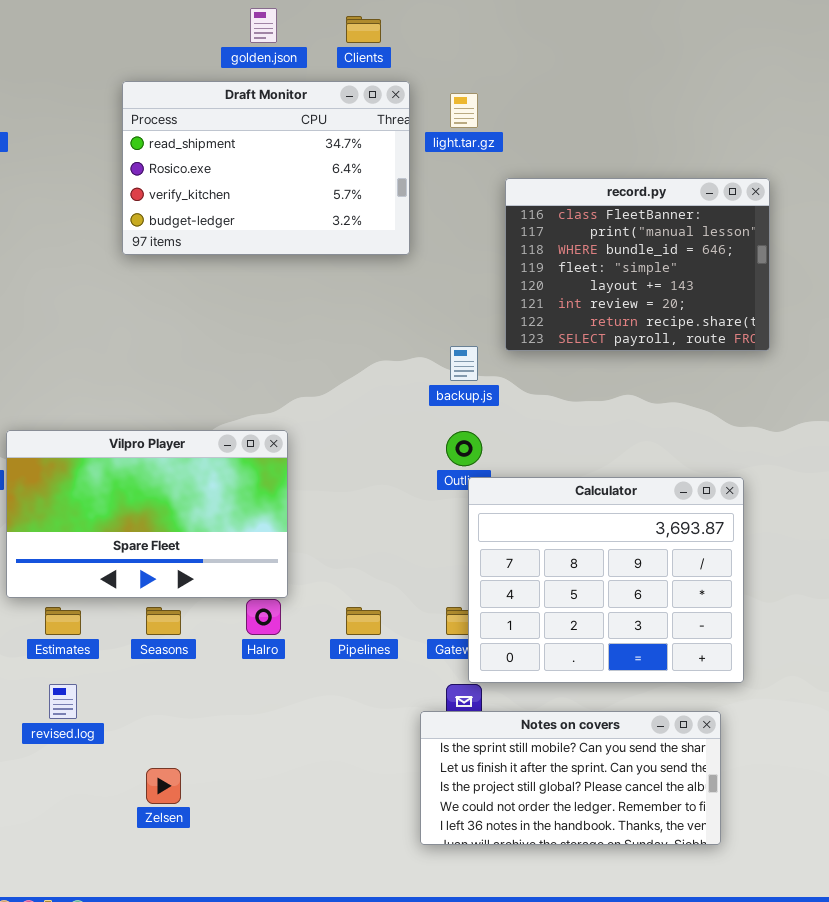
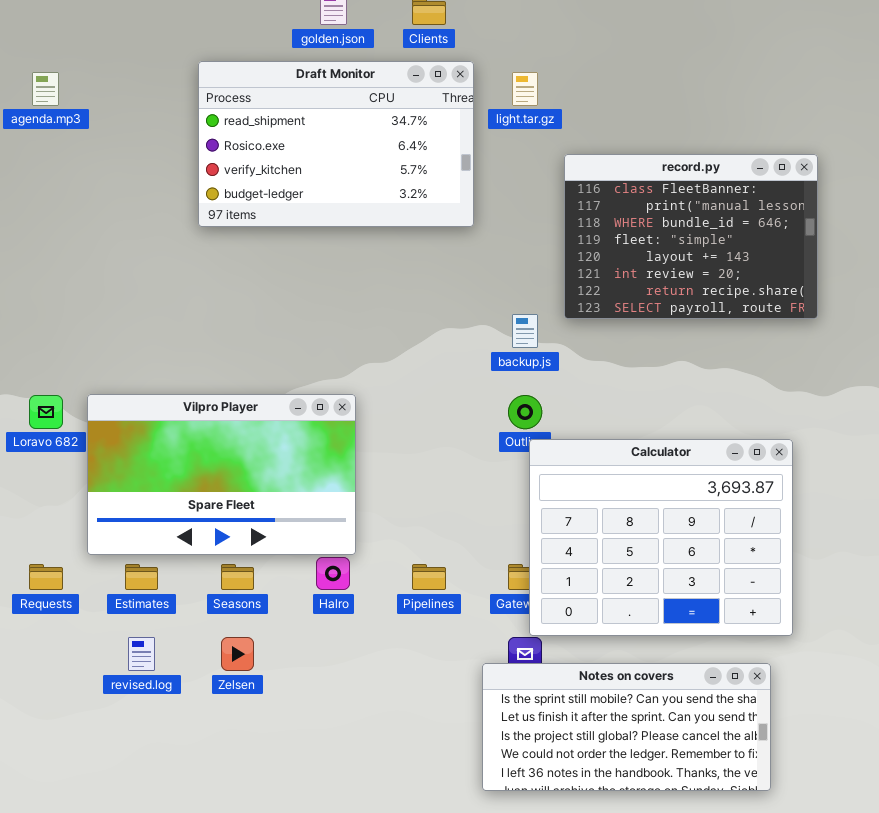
Zelsen: [146,768,181,804] -> [221,637,254,671], moved

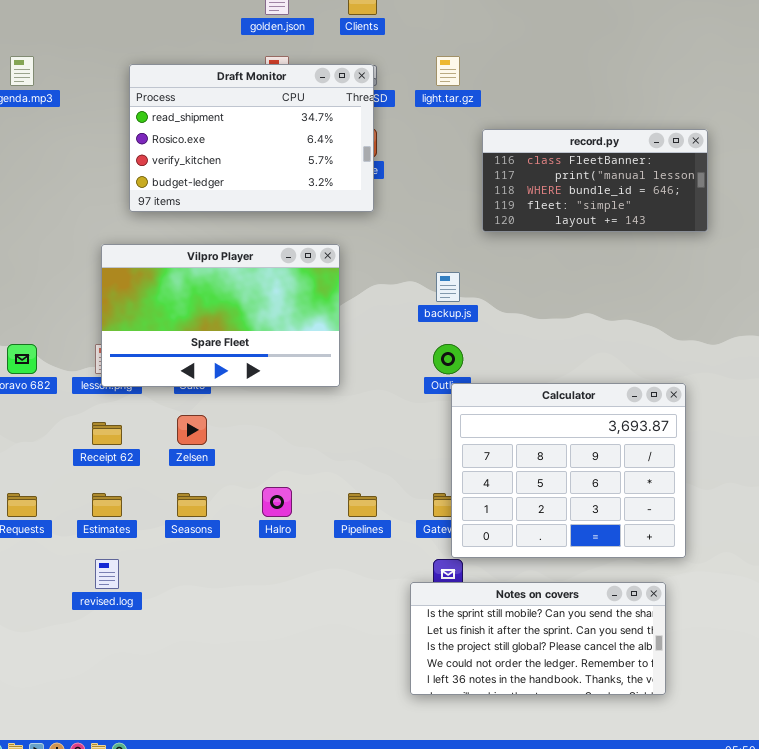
Draft Monitor: [198,61,474,227] -> [129,64,374,212], moved
record.py: [564,154,818,319] -> [482,129,708,232], resized
Vilpro Player: [87,394,356,555] -> [101,244,340,387], moved
Zelsen: [221,637,254,671] -> [177,415,207,445], moved

